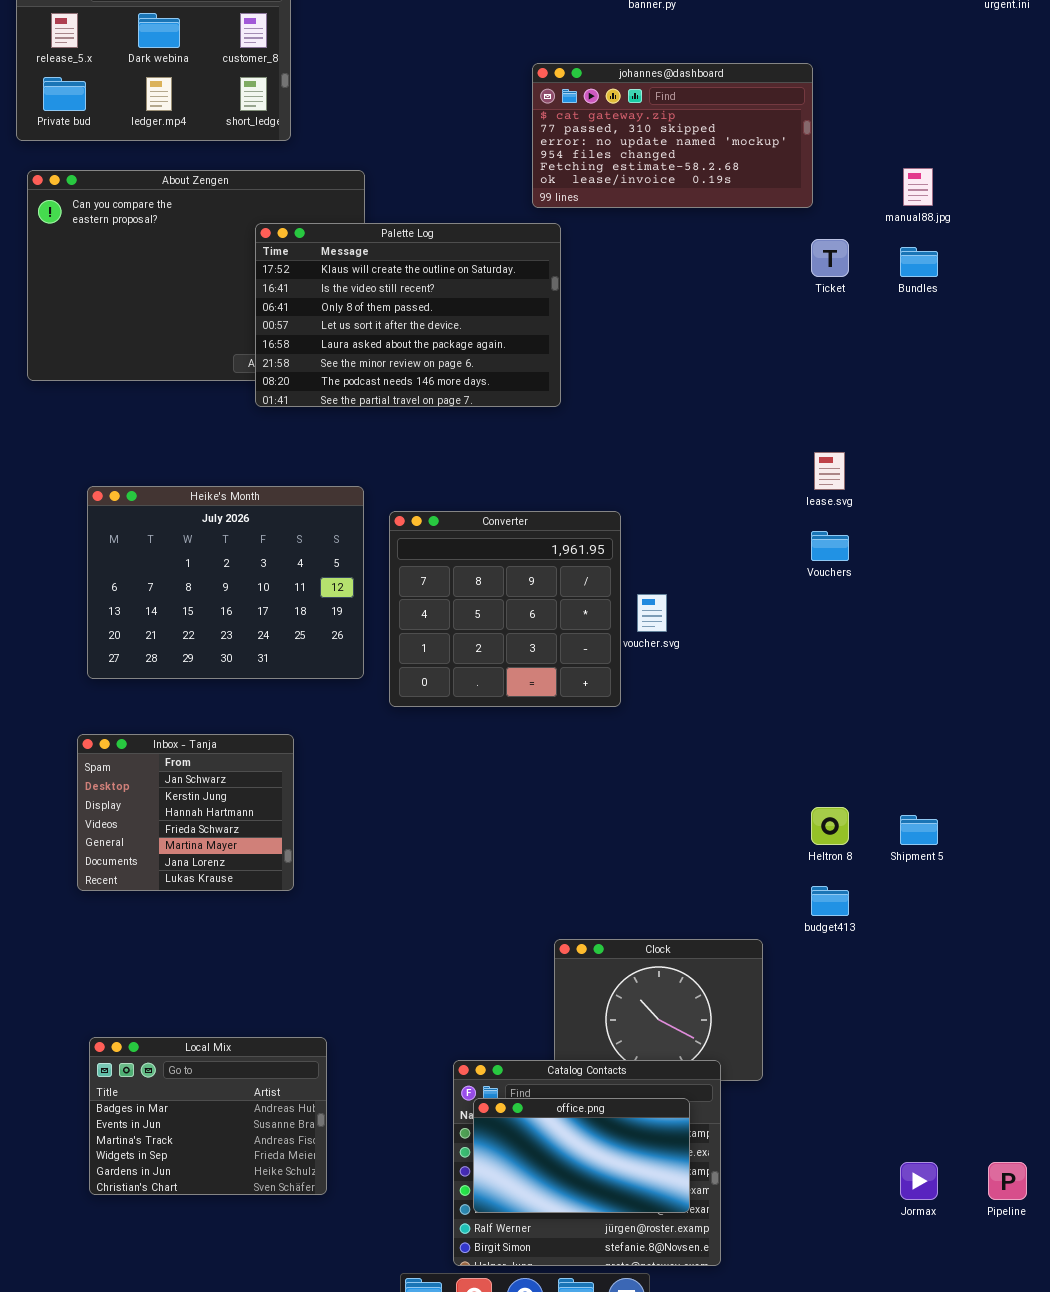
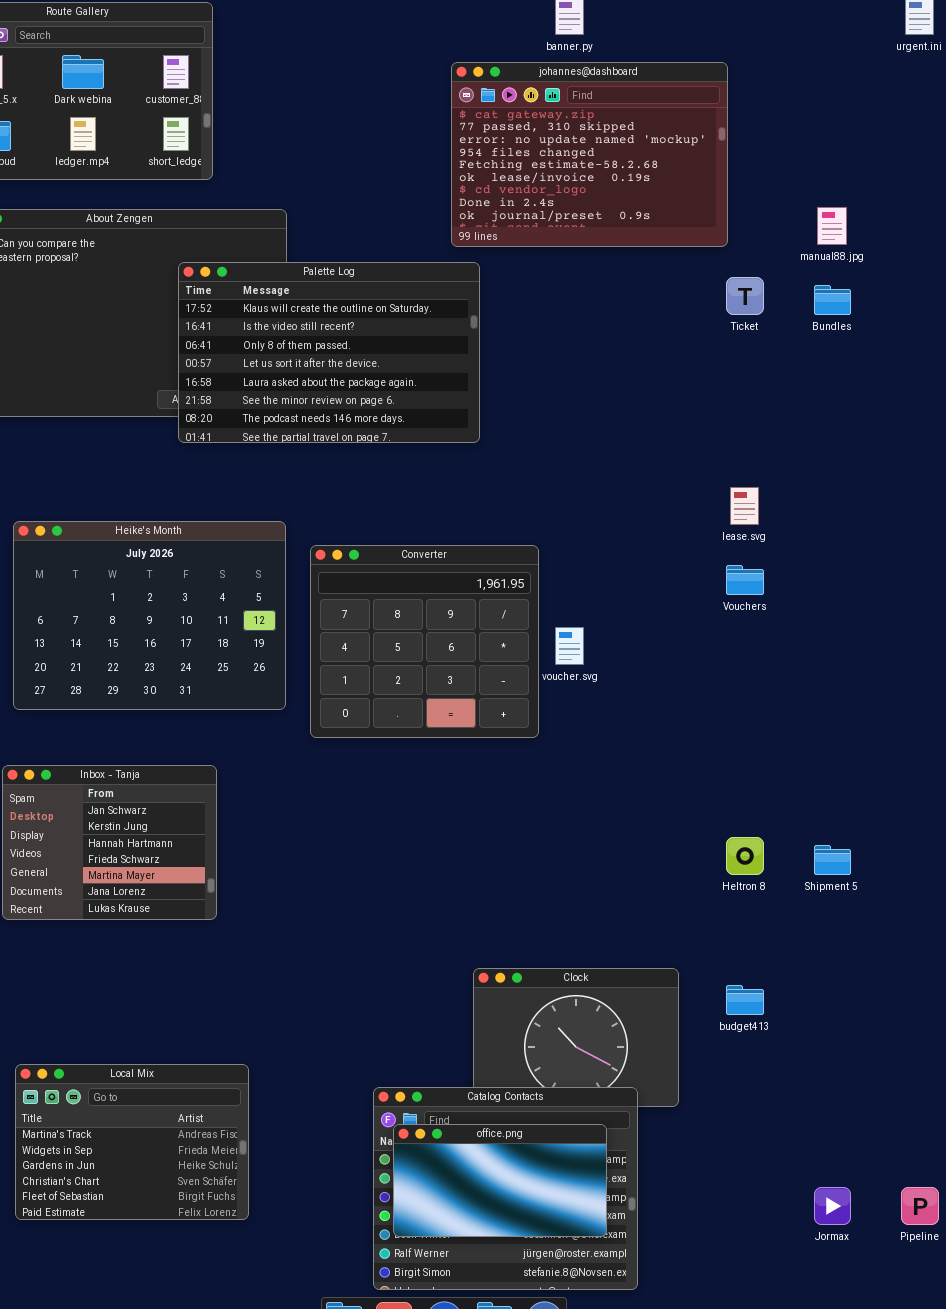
johannes@dashboard: [532,63,813,208] -> [451,62,728,247], resized
budget413: [811,886,849,916] -> [726,985,764,1015], moved
Local Mix: [89,1037,327,1195] -> [15,1064,249,1220], scrolled down 2 rows

